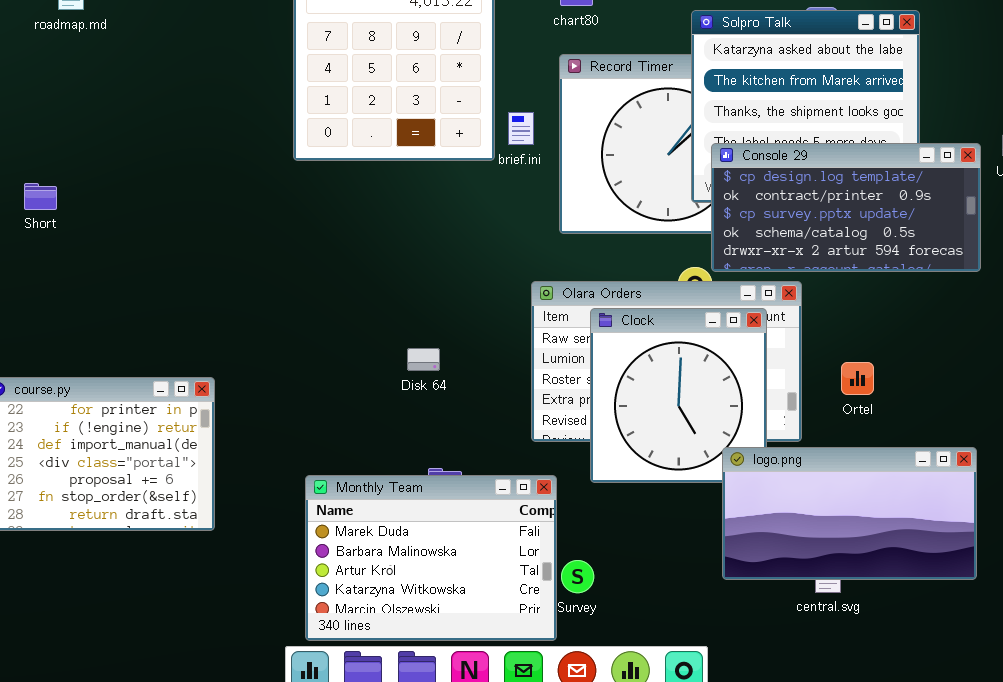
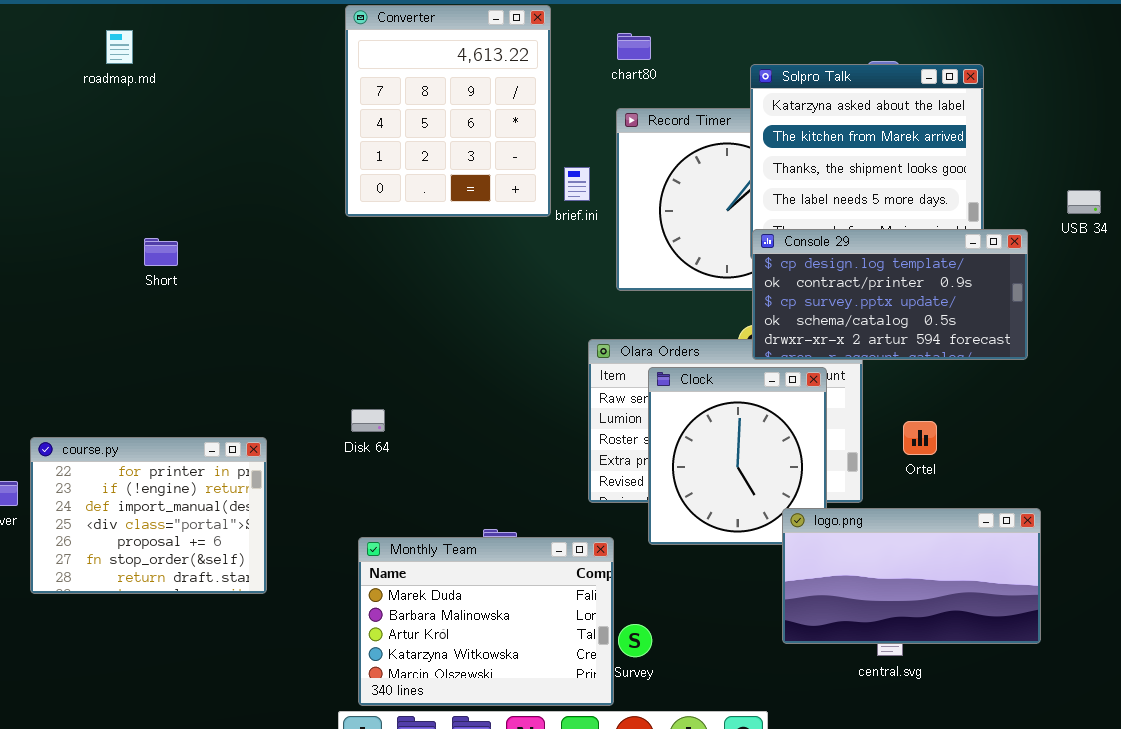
Console 29: [711,143,981,272] -> [752,229,1028,360], moved
Short: [24,183,57,210] -> [144,238,178,266], moved
Disk 64: [407,348,440,371] -> [351,409,385,432], moved

